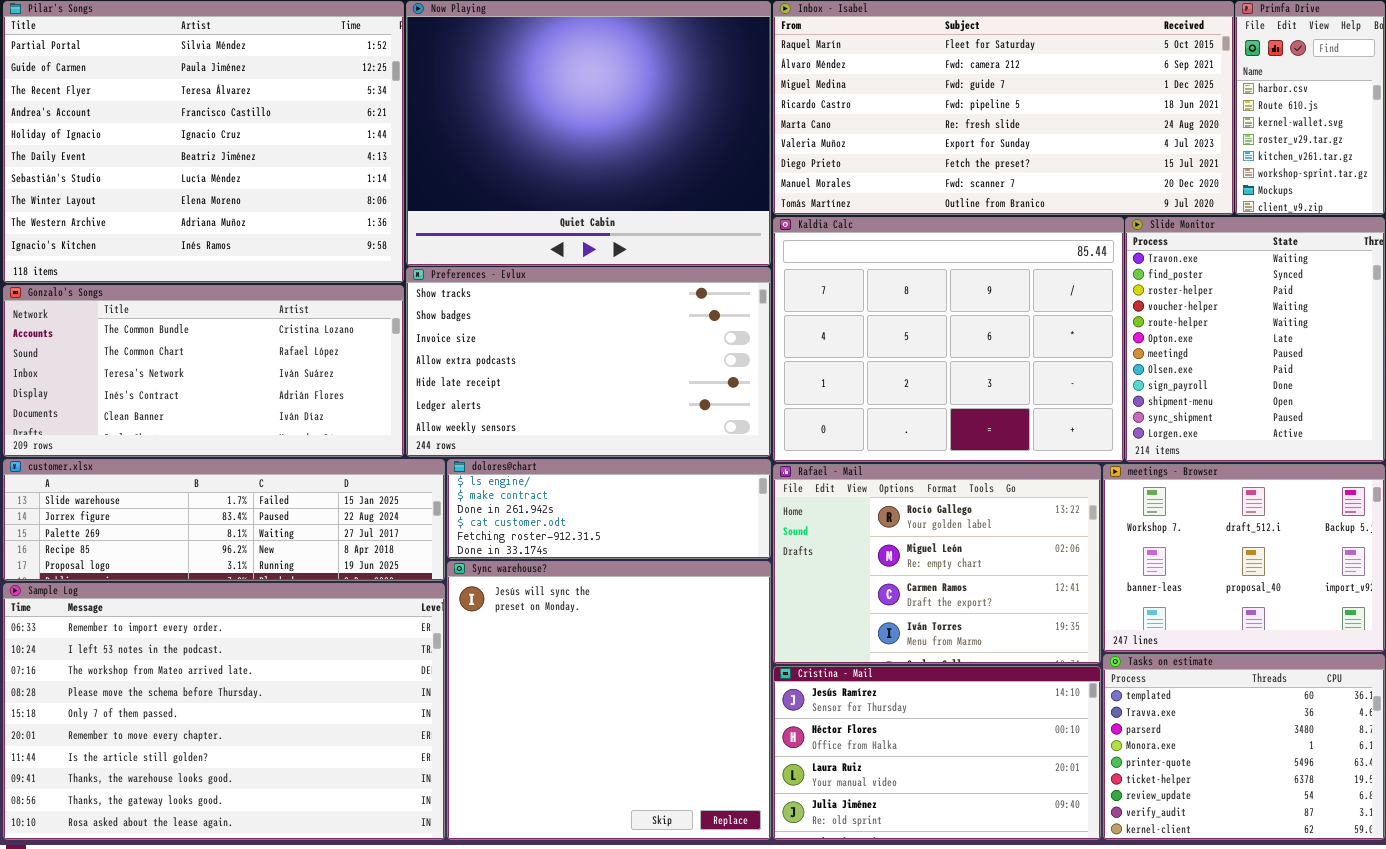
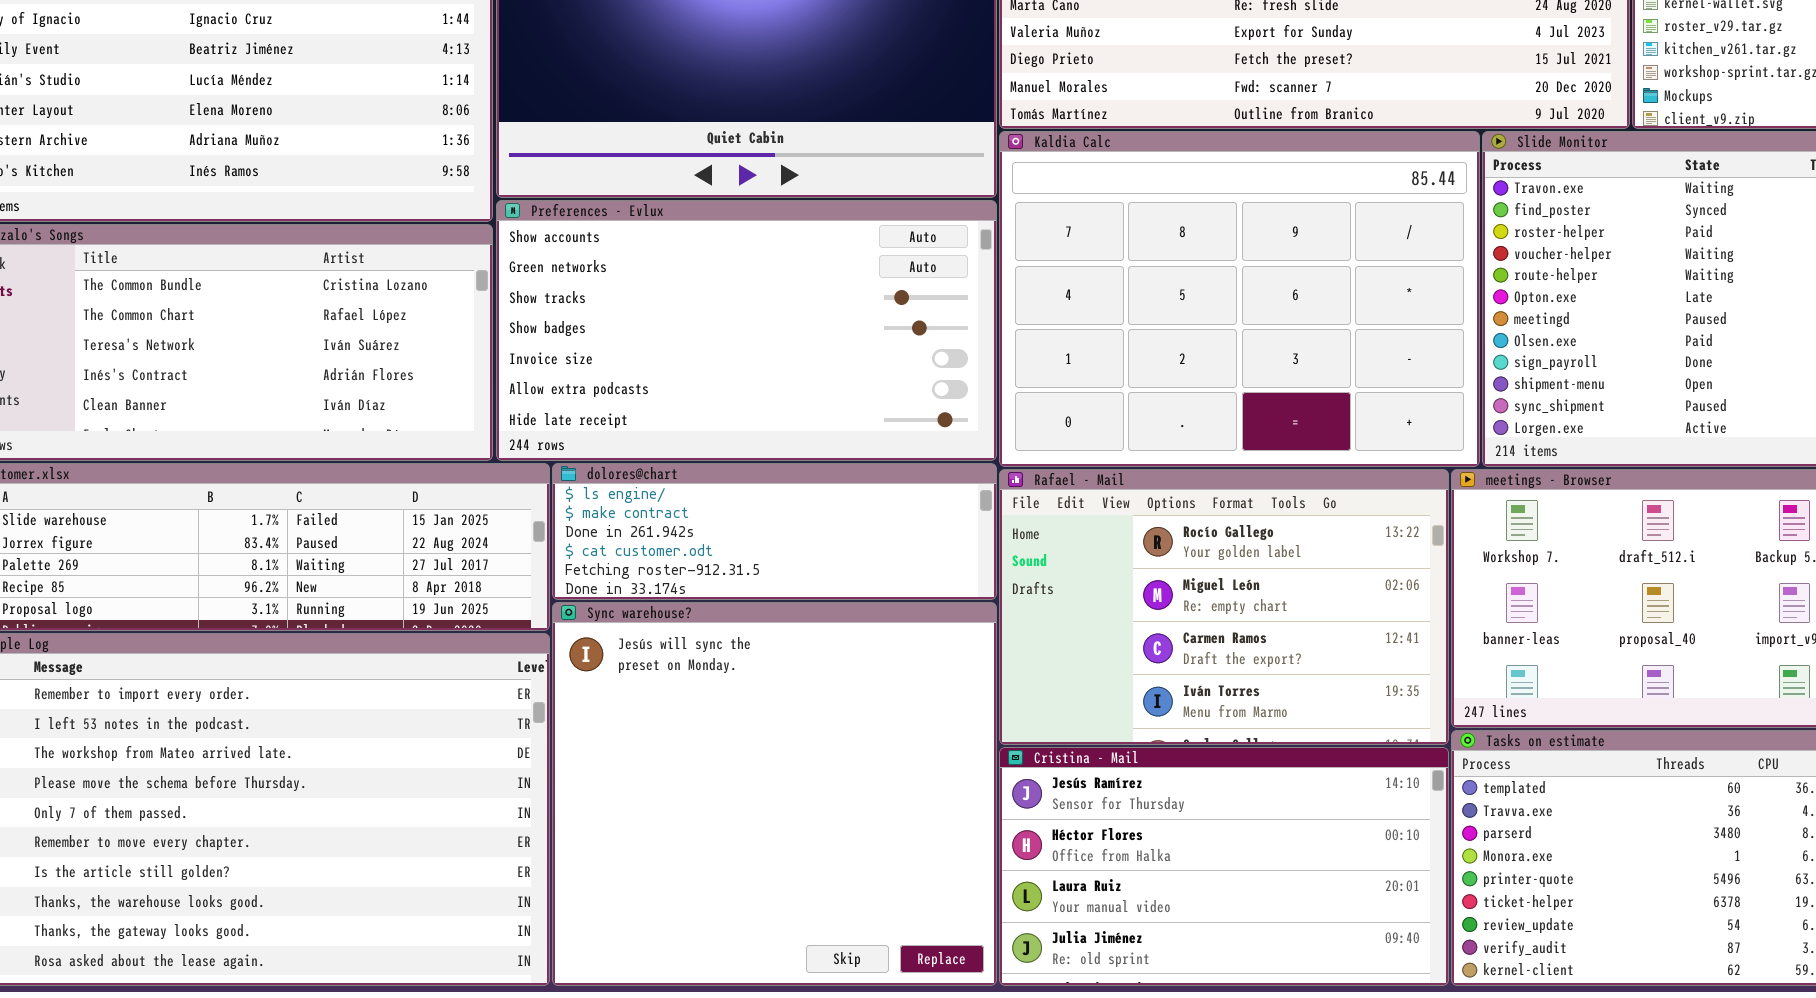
Preferences - Evlux: [406,267,771,457] -> [496,200,997,461], scrolled up 2 rows

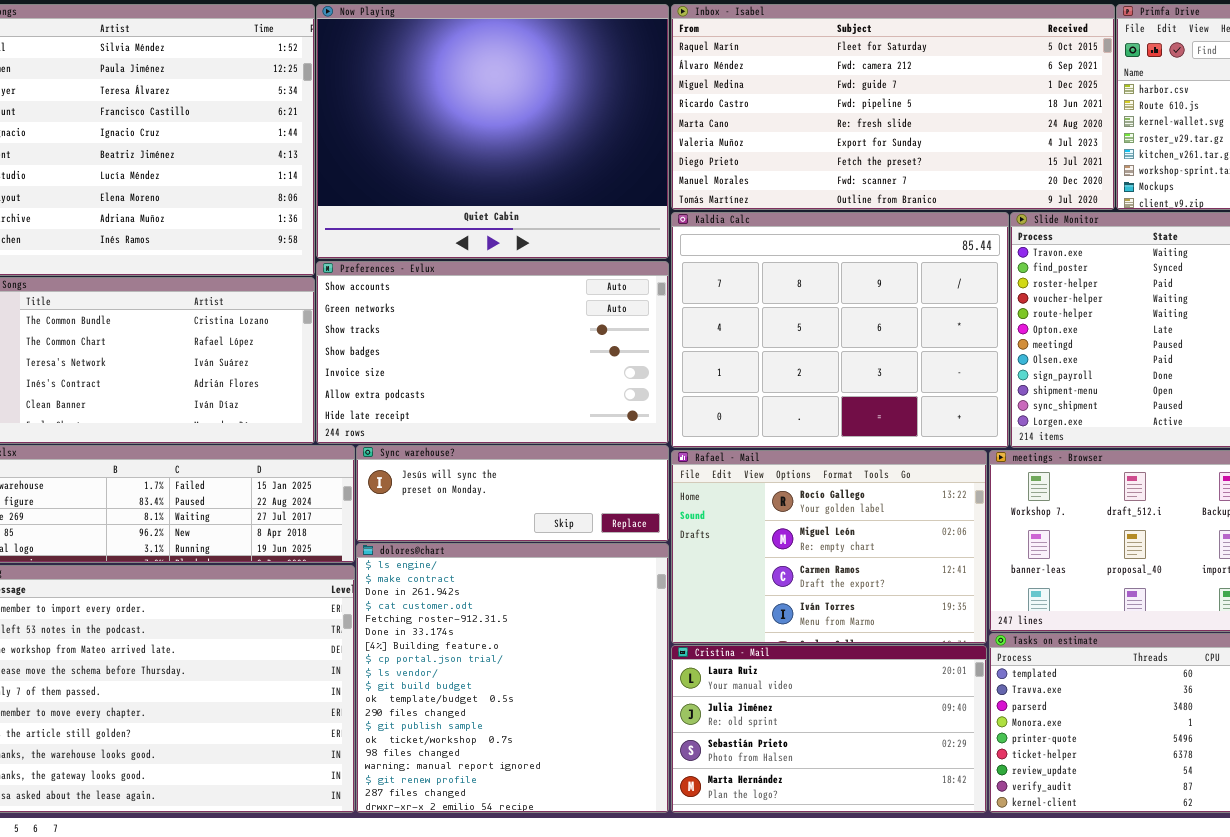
dolores@chart: [552,463,997,600] -> [356,543,669,813], moved, resized
Sync warehouse?: [552,602,997,986] -> [356,445,669,542], moved, resized
Cristina - Mail: [999,747,1449,986] -> [671,645,987,813], scrolled down 2 rows

